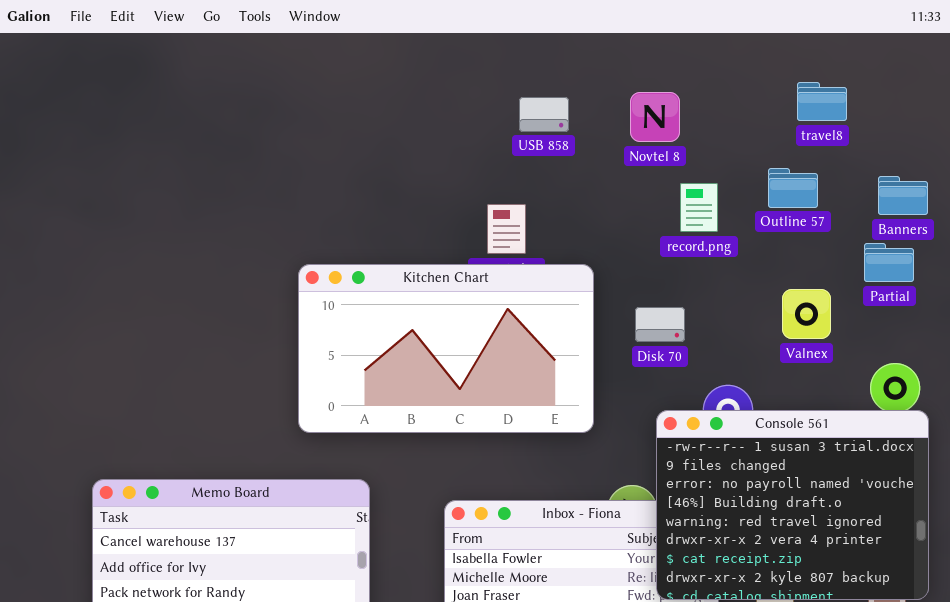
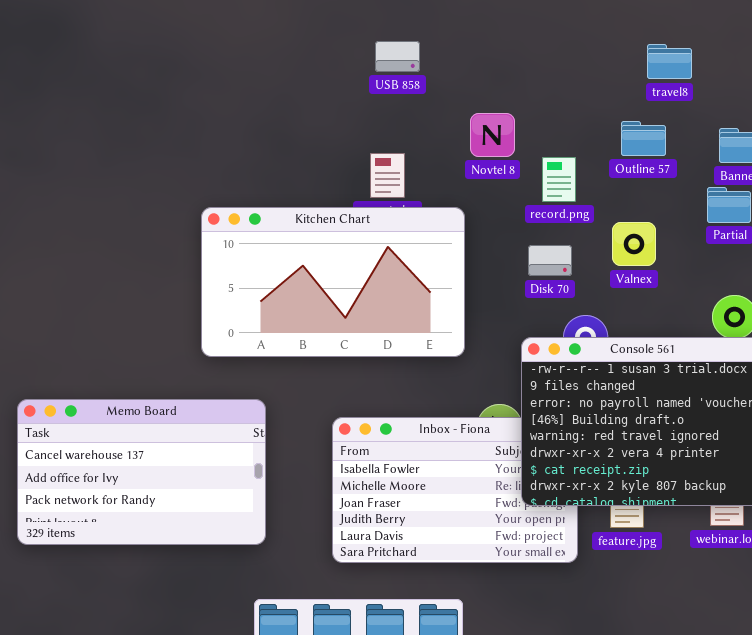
Novtel 8: [630,92,680,142] -> [470,113,515,157], moved
USB 858: [519,97,569,132] -> [375,41,420,72], moved
record.png: [680,183,718,232] -> [542,157,576,202], moved
Valnex: [782,289,831,339] -> [612,222,656,266], moved
Disk 70: [635,307,685,342] -> [528,245,572,276], moved

